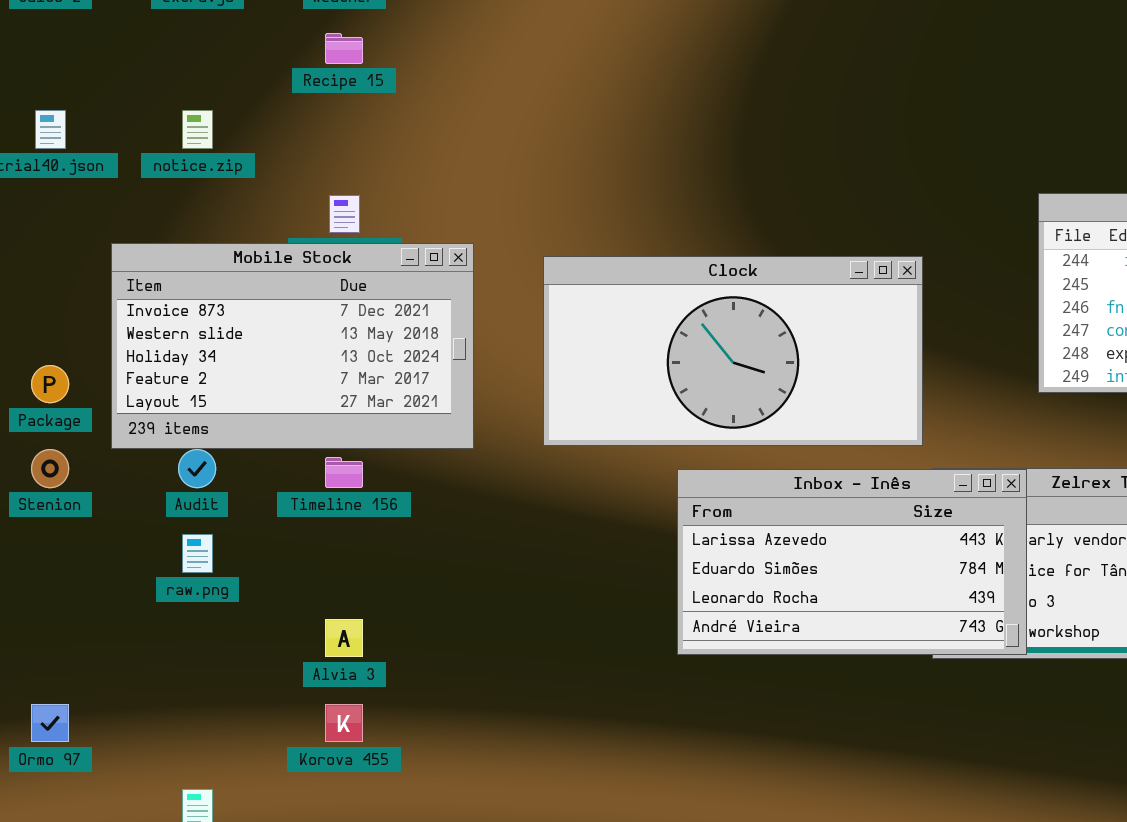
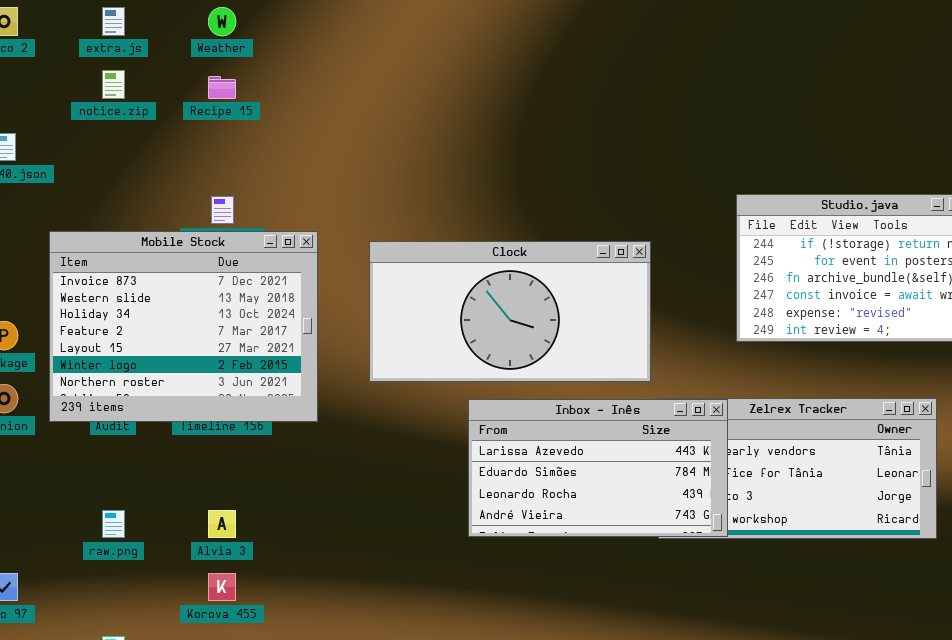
notice.zip: [182,110,213,149] -> [102,70,125,99], moved
Mobile Stock: [111,243,474,449] -> [49,231,318,422], resized
raw.png: [182,534,213,573] -> [102,510,125,538], moved

